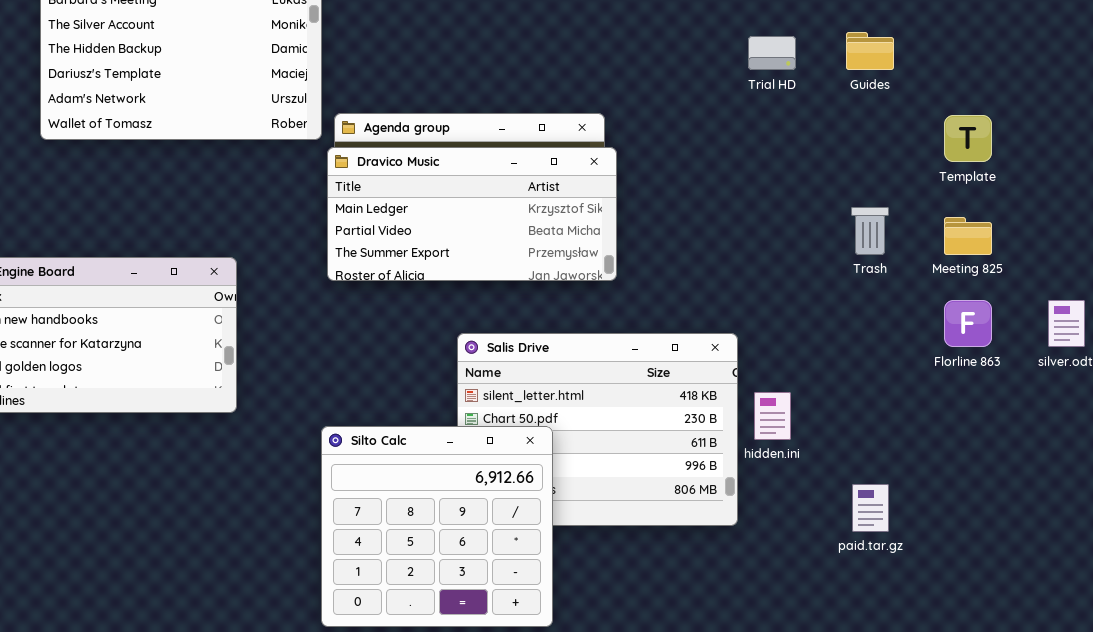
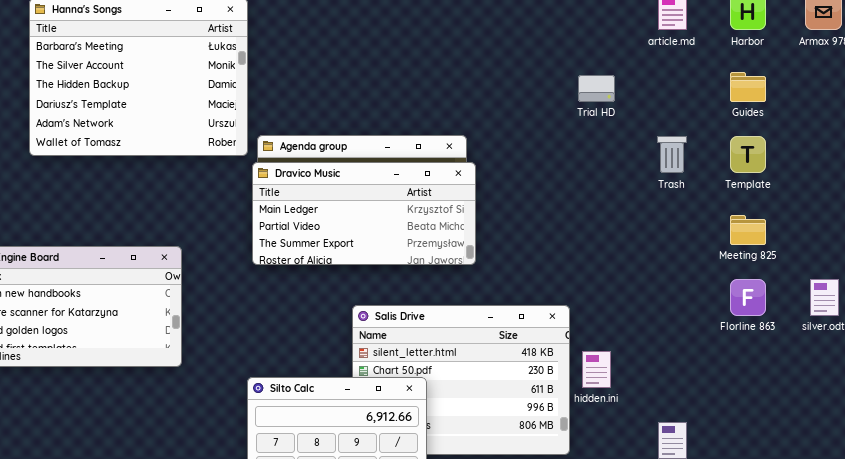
Guides: [846,32,894,70] -> [730,72,766,102], moved
Trash: [851,207,889,255] -> [657,136,687,173], moved

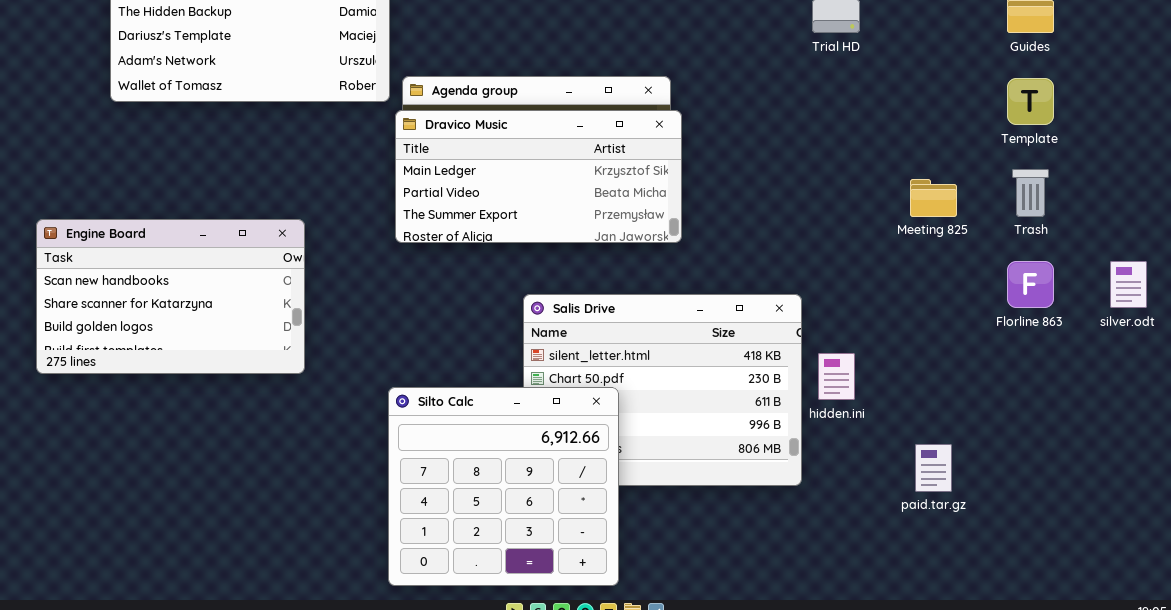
Trash: [657,136,687,173] -> [1012,169,1049,217], moved
Meeting 825: [730,215,766,245] -> [910,179,957,217], moved

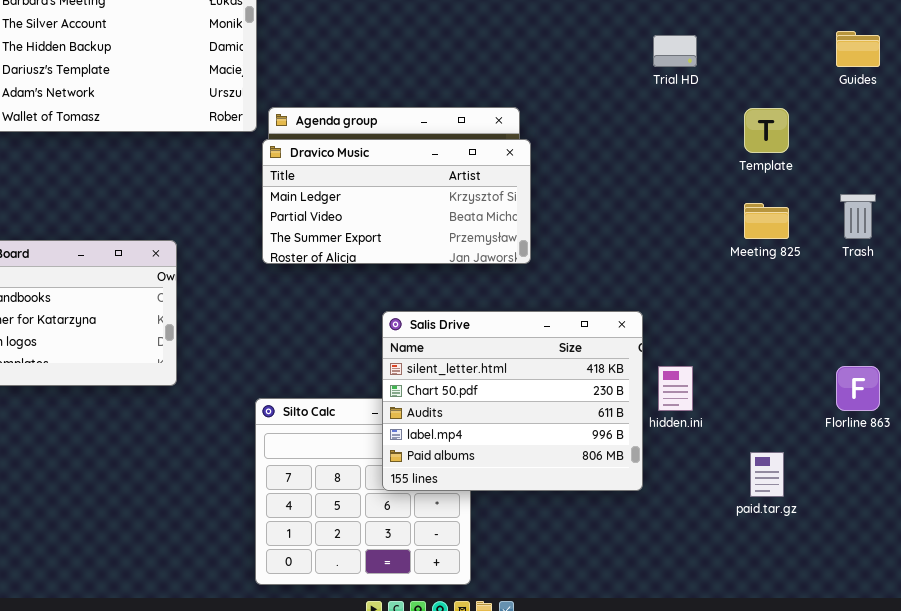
Template: [1007,78,1054,125] -> [744,108,789,153], moved
Florline 863: [1007,261,1054,308] -> [836,366,880,411], moved
Salis Drive: [523,294,802,486] -> [382,311,643,491], raised

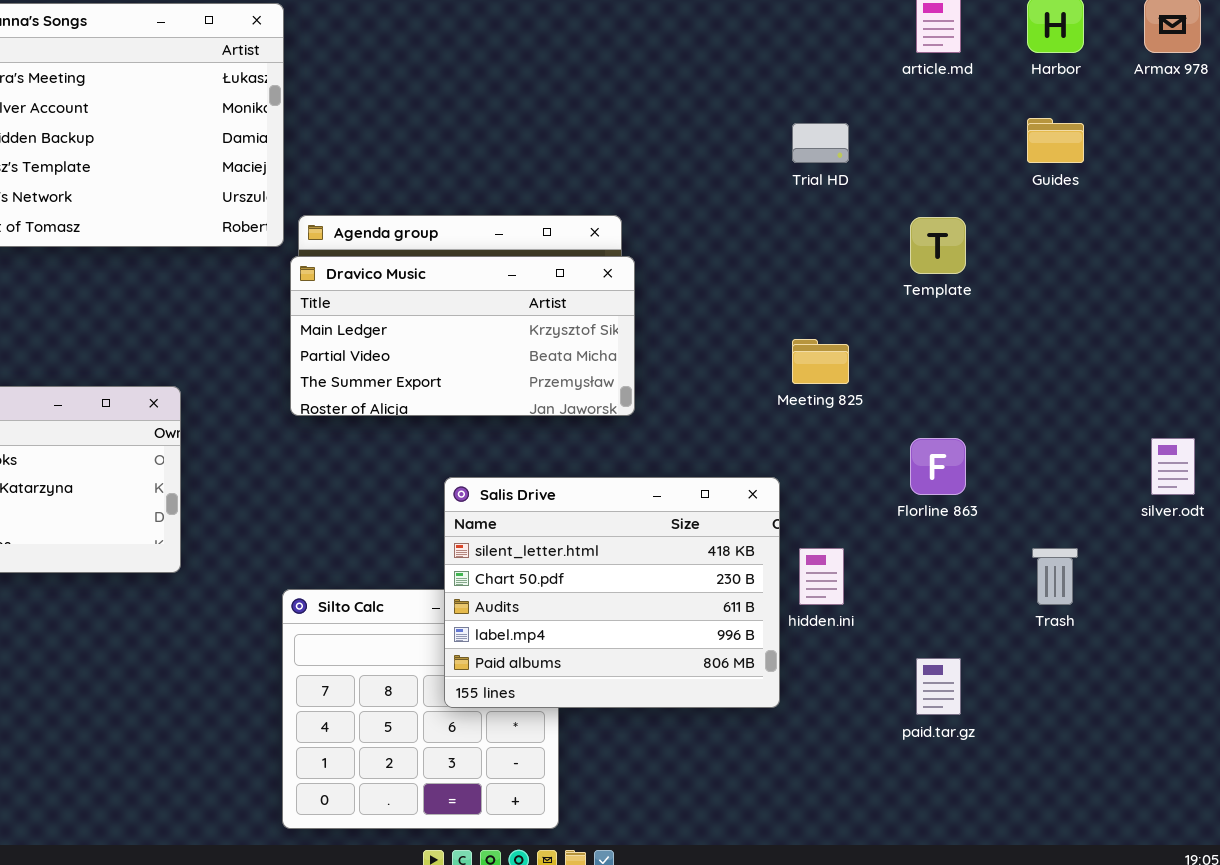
Trash: [840,194,876,239] -> [1032,548,1078,605], moved
Meeting 825: [744,203,789,239] -> [792,339,849,384], moved
Florline 863: [836,366,880,411] -> [910,438,966,495], moved

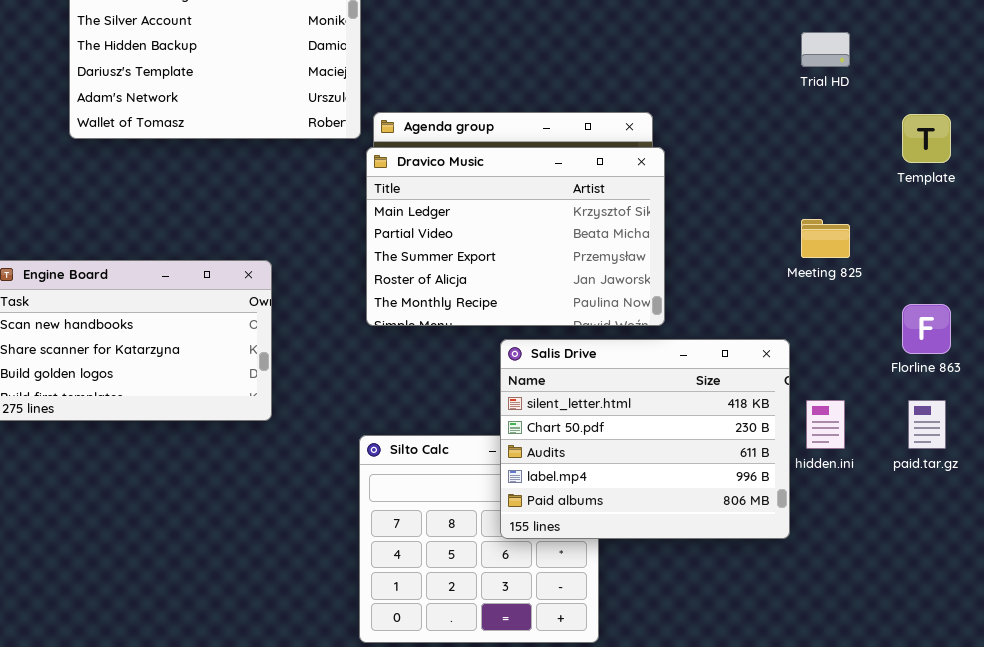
Dravico Music: [290,256,635,416] -> [366,147,665,326], resized
paid.tar.gz: [916,658,961,715] -> [908,400,946,449], moved

